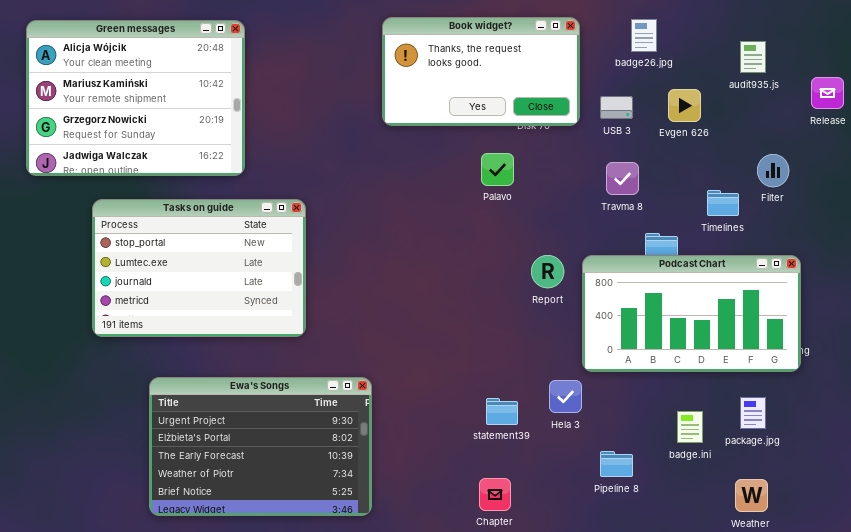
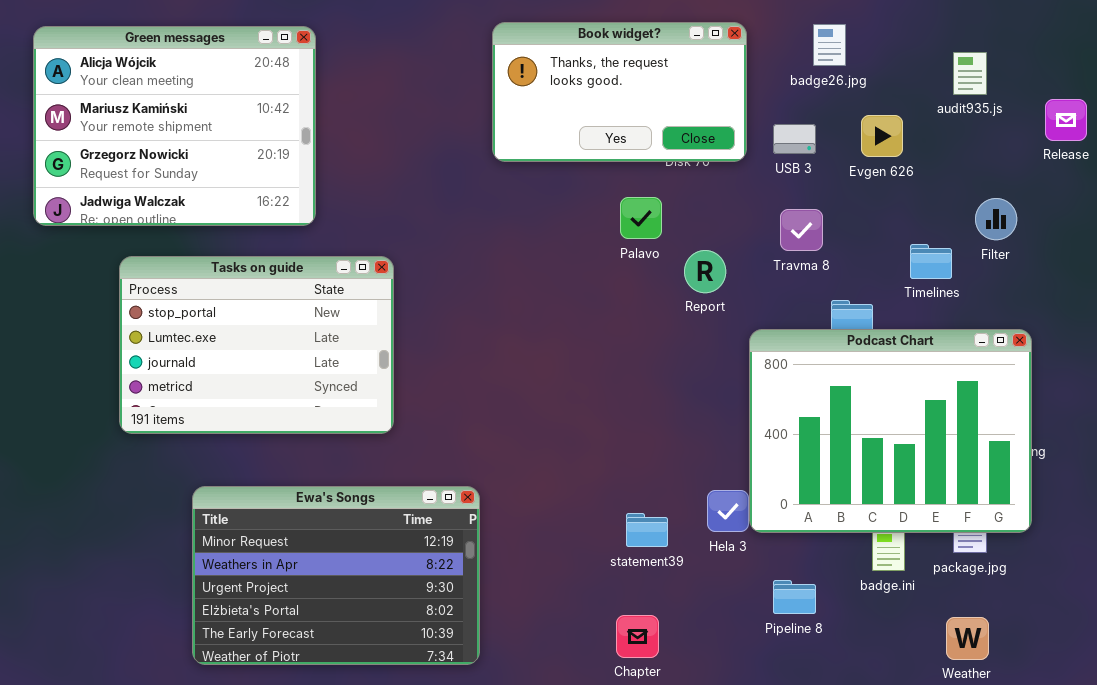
Report: [531,255,564,288] -> [684,250,726,293], moved
Podcast Chart: [582,255,801,372] -> [749,329,1032,533], resized
Ewa's Songs: [149,377,372,516] -> [192,486,480,665], scrolled up 2 rows

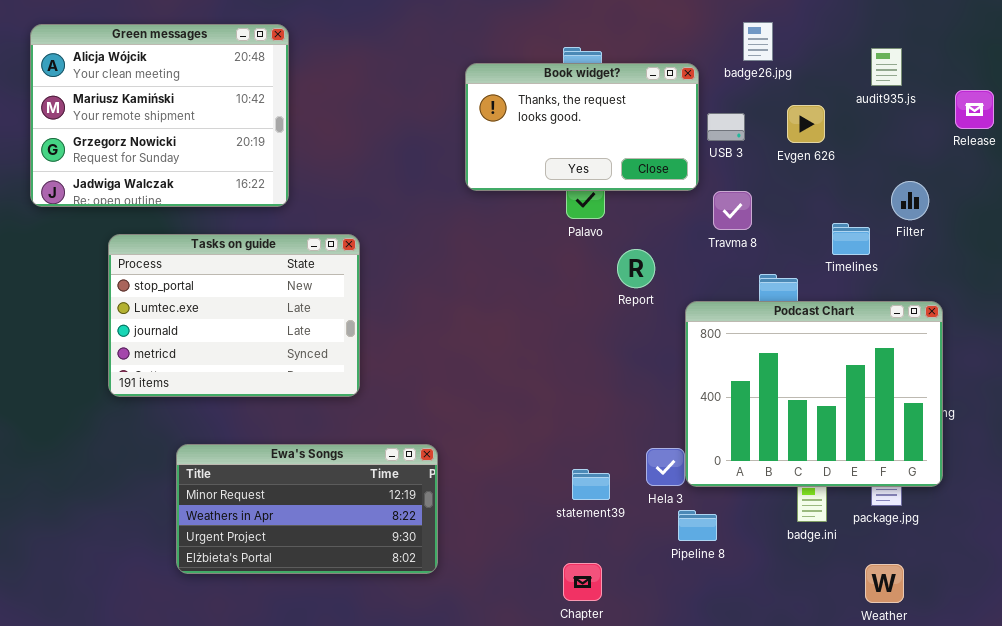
Book widget?: [492,22,747,162] -> [465,63,699,191], moved
Report: [684,250,726,293] -> [617,249,655,288], moved
Ewa's Songs: [192,486,480,665] -> [176,444,438,574], resized
Pipeline 8: [773,580,816,614] -> [678,510,717,541], moved

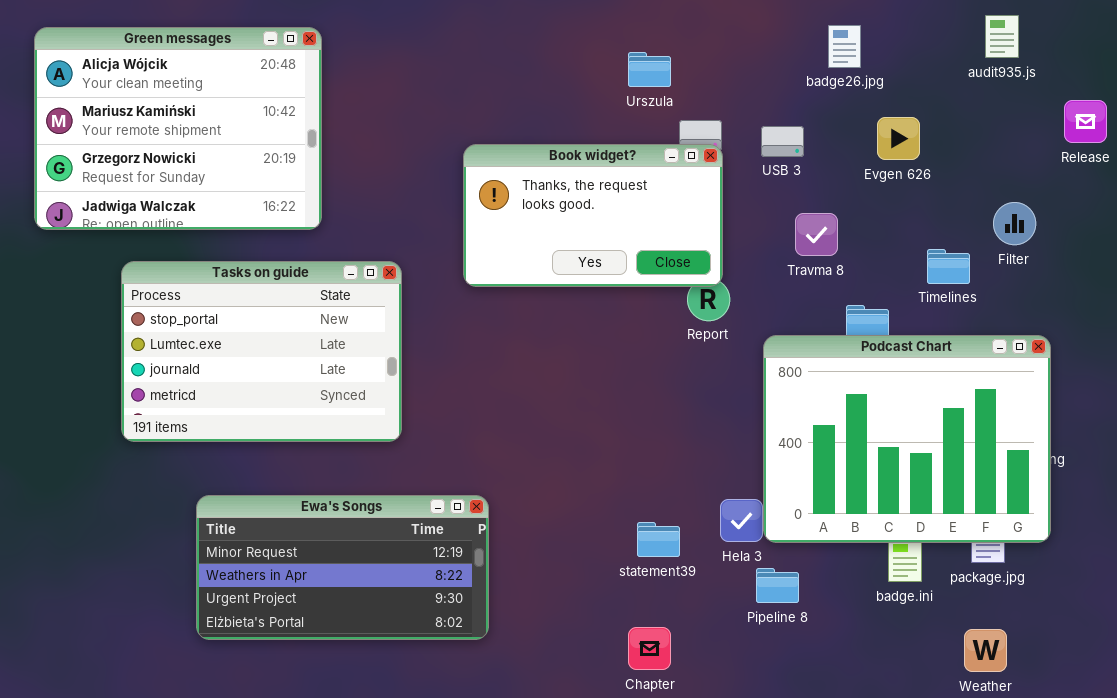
audit935.js: [871,48,902,86] -> [985,15,1019,58], moved
Book widget?: [465,63,699,191] -> [463,144,723,287], moved
USB 3: [707,113,745,141] -> [761,126,804,157], moved

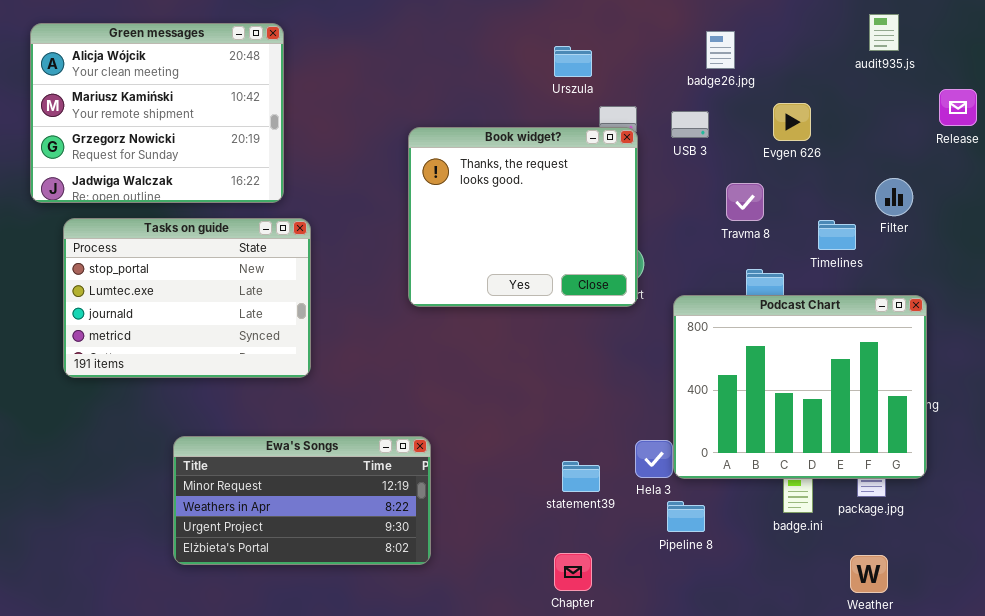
badge26.jpg: [828,25,861,68] -> [706,31,735,69], moved
Book widget?: [463,144,723,287] -> [408,127,638,307], resized
Travma 8: [795,213,838,256] -> [726,183,764,221], moved
Tasks on guide: [121,261,402,442] -> [63,218,311,378], moved

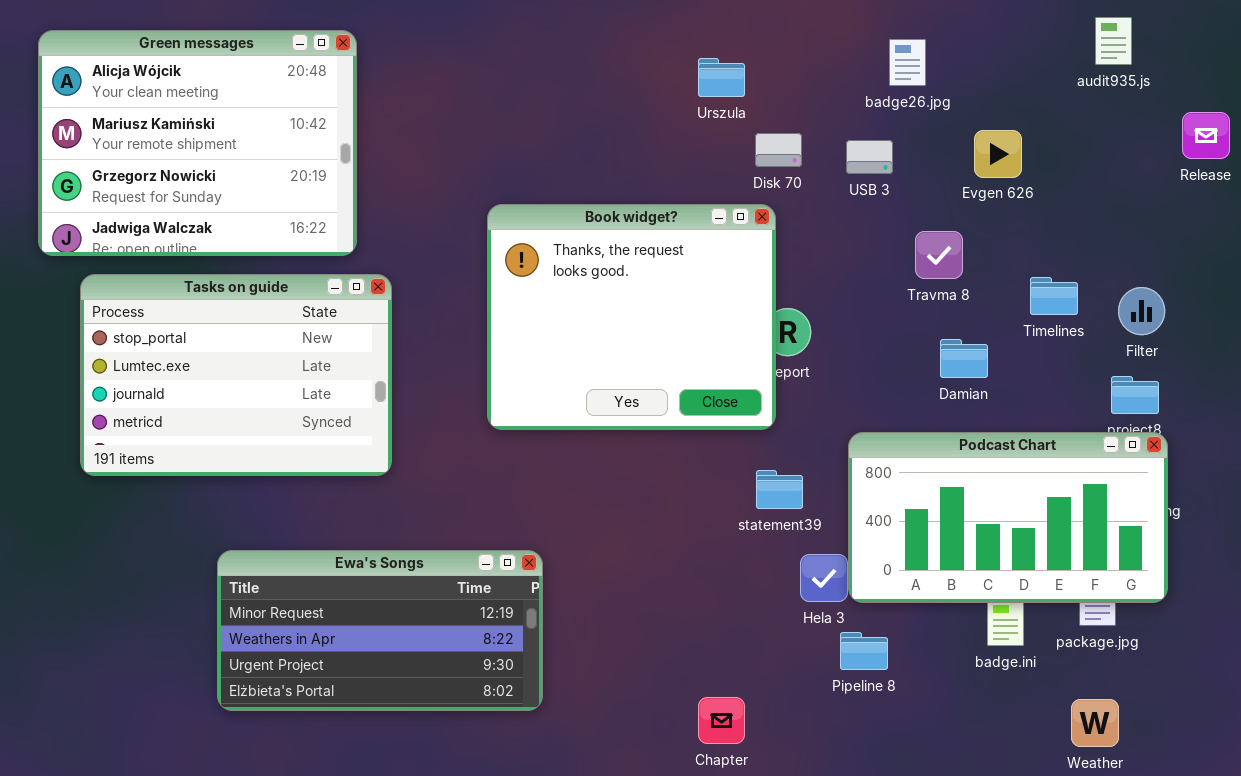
Book widget?: [408,127,638,307] -> [487,204,776,430], moved
Filter: [875,178,913,216] -> [1118,287,1165,335], moved
Podcast Chart: [673,295,927,479] -> [848,432,1168,603], resized
statement39: [562,461,600,492] -> [756,470,803,509], moved

